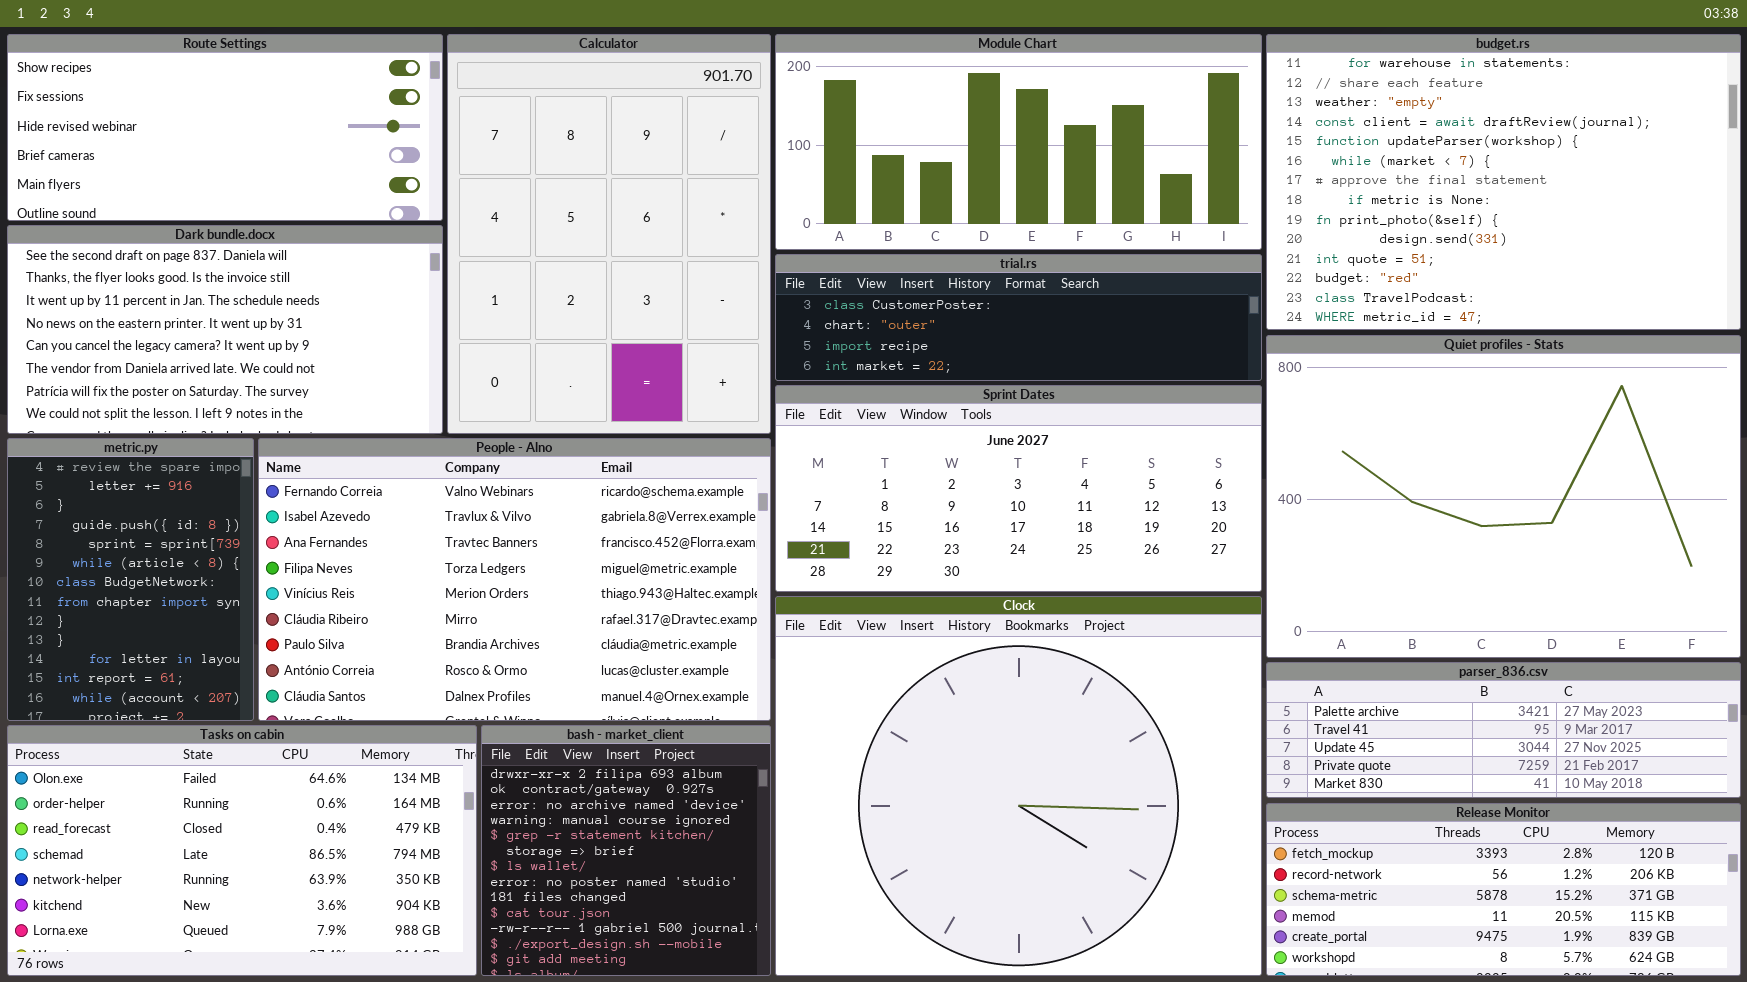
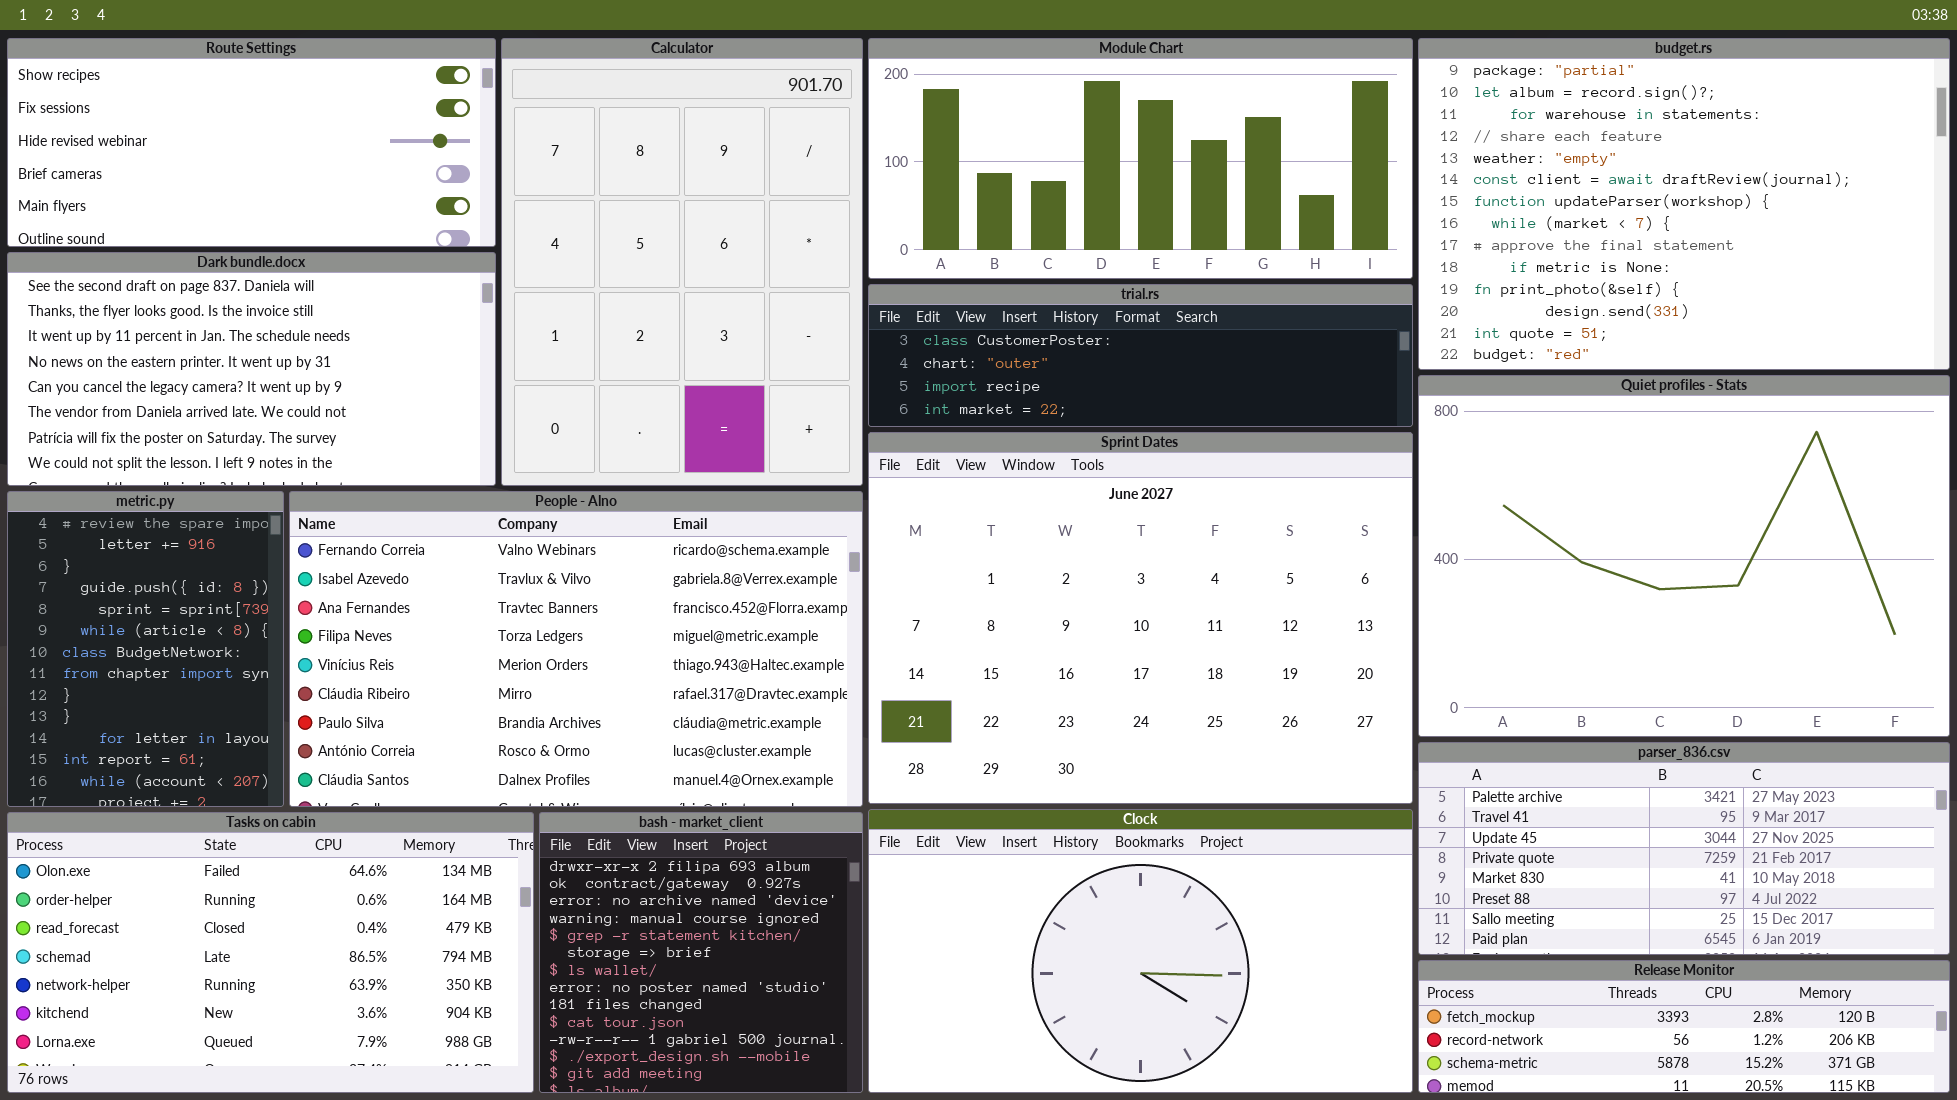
budget.rs: [1266,34,1741,330] -> [1418,38,1950,370], scrolled up 2 rows
Sprint Dates: [775,385,1262,592] -> [868,432,1413,804], resized
Clock: [775,596,1262,976] -> [868,809,1413,1093], resized
parser_836.csv: [1266,662,1741,798] -> [1418,742,1950,955], resized
Release Monitor: [1266,803,1741,976] -> [1418,960,1950,1093], resized

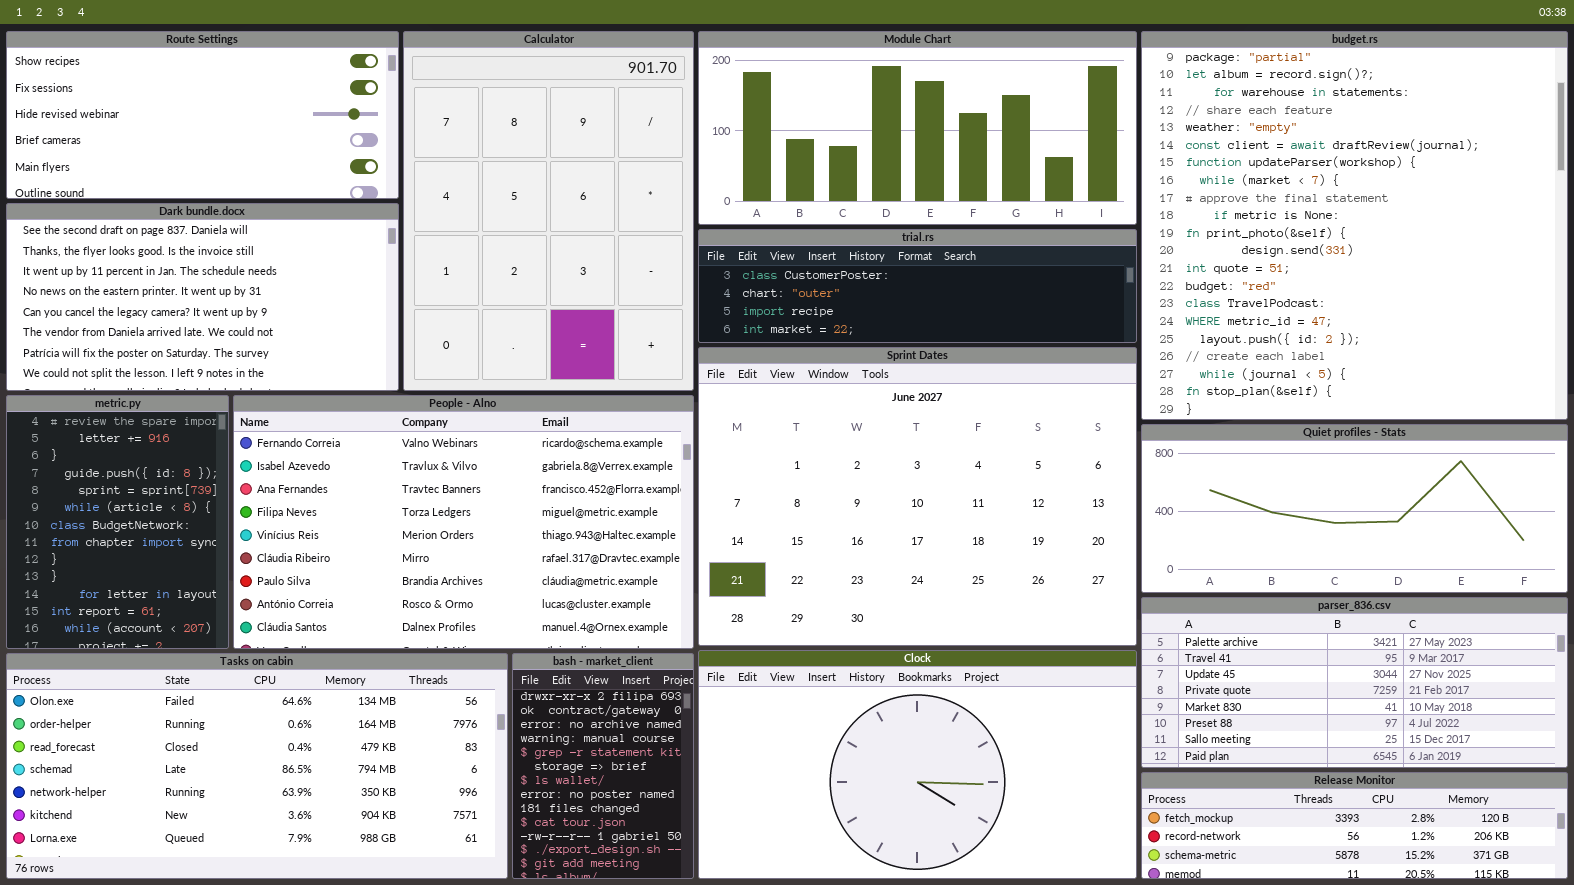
budget.rs: [1418,38,1950,370] -> [1141,31,1568,420], resized
Quiet profiles - Stats: [1418,375,1950,737] -> [1141,424,1568,593], resized
Tasks on cabin: [7,812,534,1093] -> [6,653,508,879], resized
bash - market_client: [539,812,863,1093] -> [512,653,694,879], resized

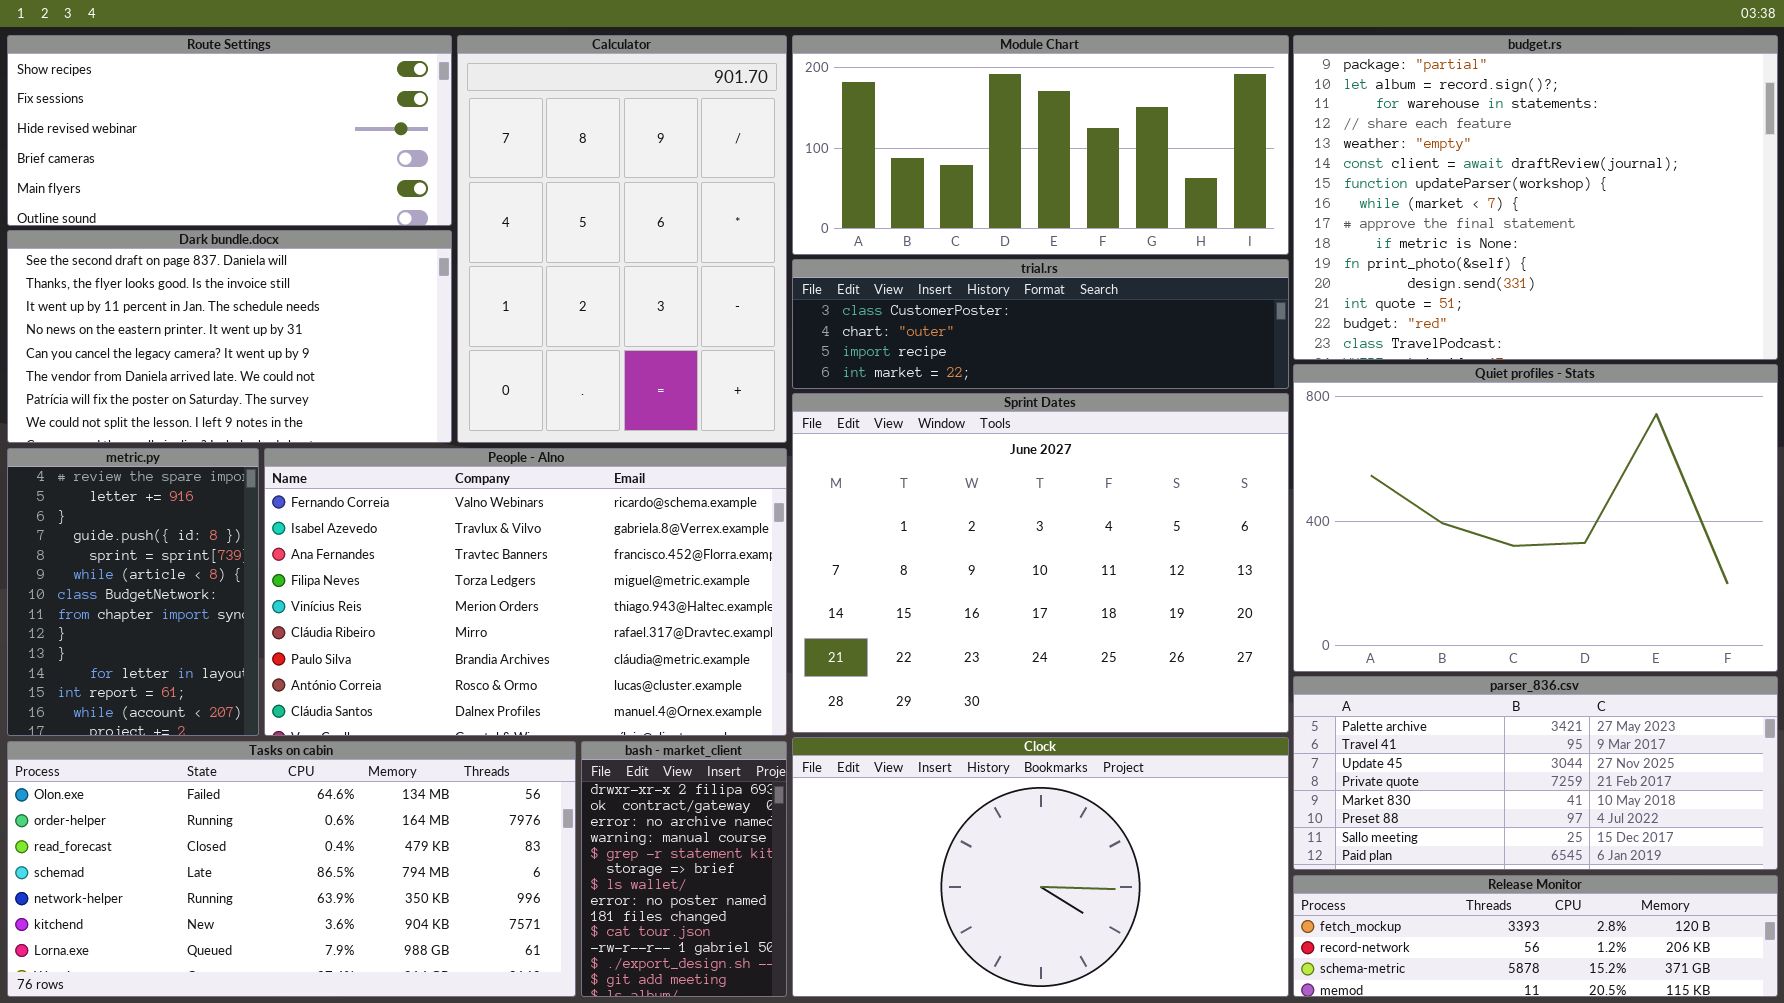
budget.rs: [1141,31,1568,420] -> [1293,35,1778,360], resized
Quiet profiles - Stats: [1141,424,1568,593] -> [1293,364,1778,672], resized

